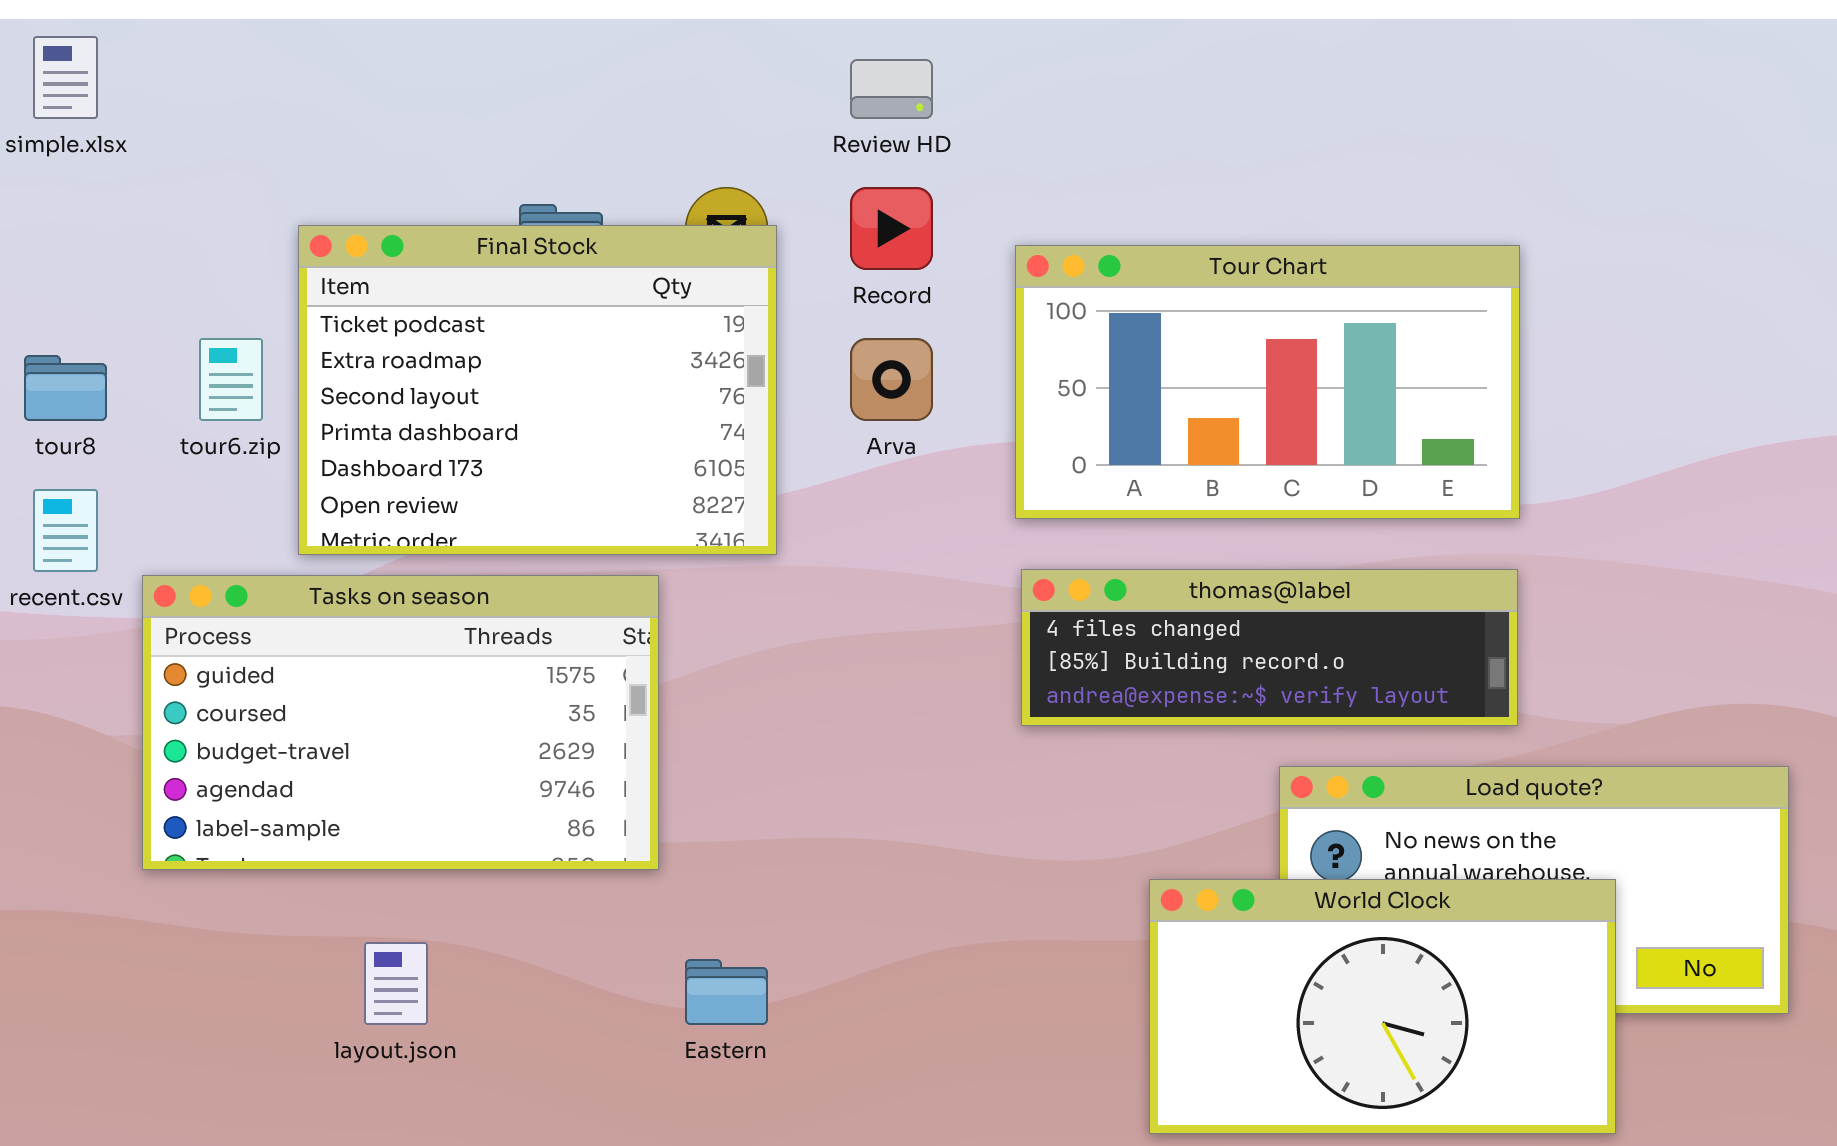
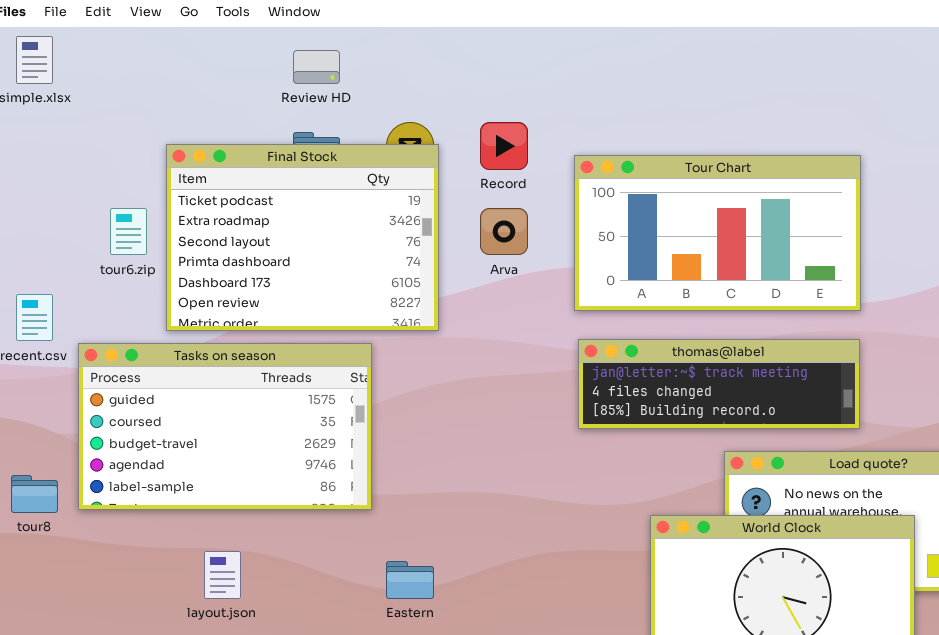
Review HD: [850,59,933,119] -> [293,50,340,84], moved
tour8: [24,355,107,421] -> [11,475,58,513], moved
thomas@label: [1021,569,1518,726] -> [578,339,860,429], scrolled up 1 row

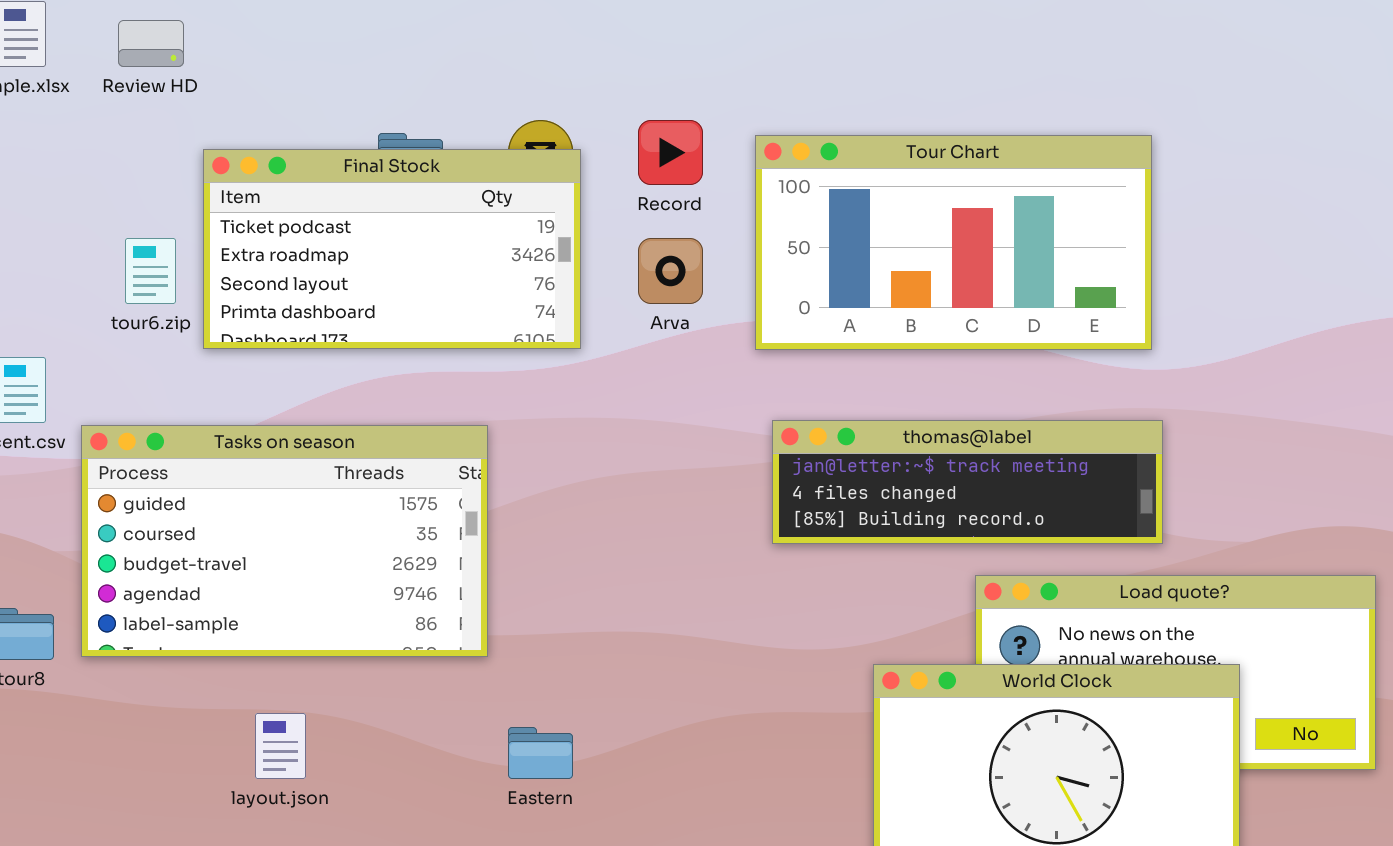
Review HD: [293,50,340,84] -> [118,20,184,67], moved
Final Stock: [166,144,439,331] -> [203,149,581,349], resized
Tour Chart: [574,155,861,311] -> [755,135,1152,350], moved

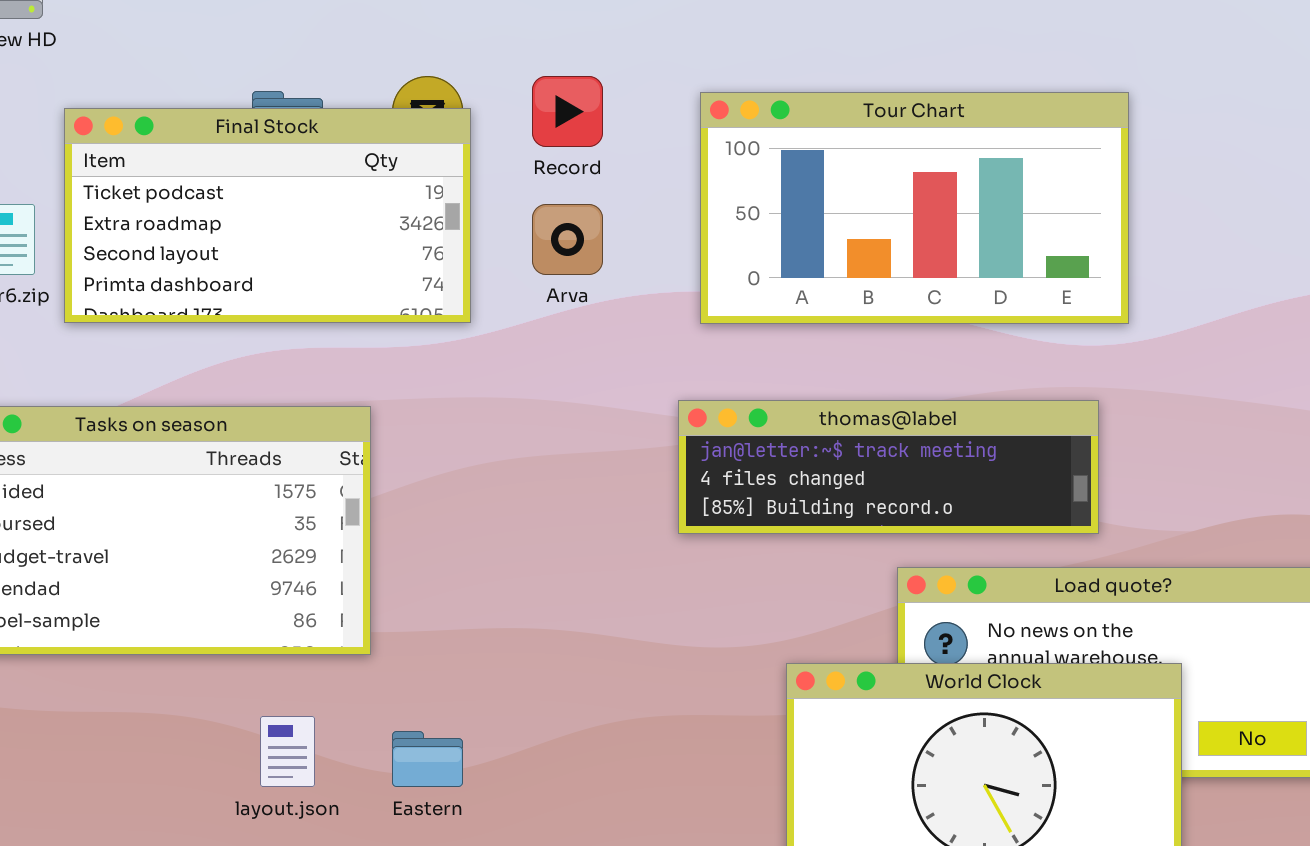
Tour Chart: [755,135,1152,350] -> [700,92,1129,324], moved
layout.json: [255,713,306,779] -> [260,716,315,787], moved

